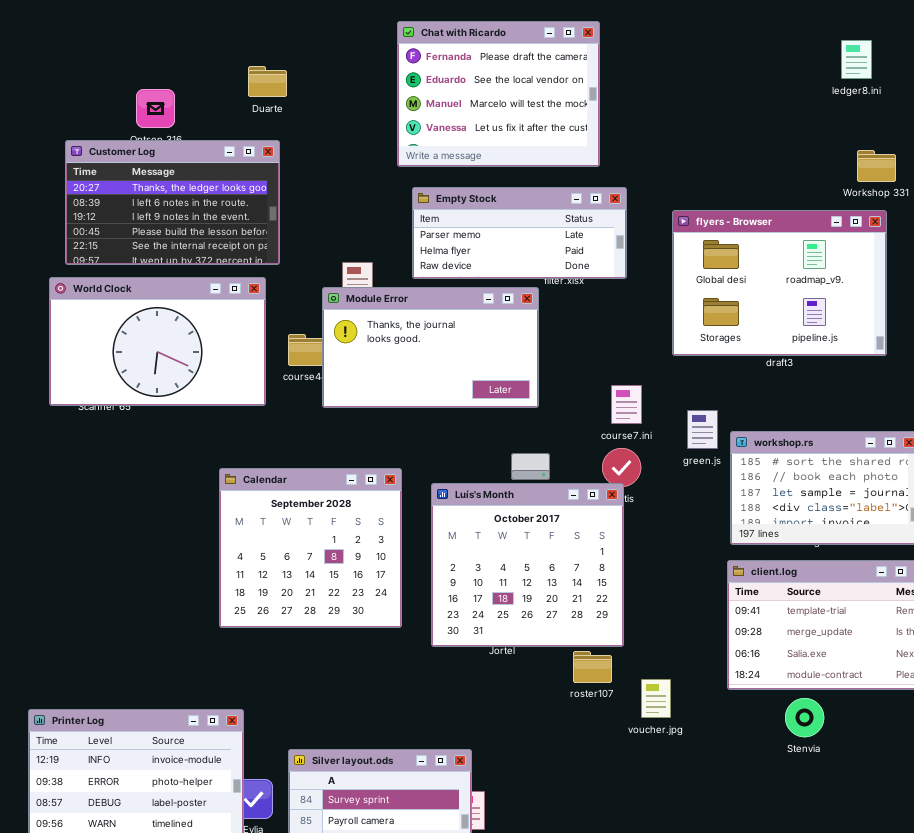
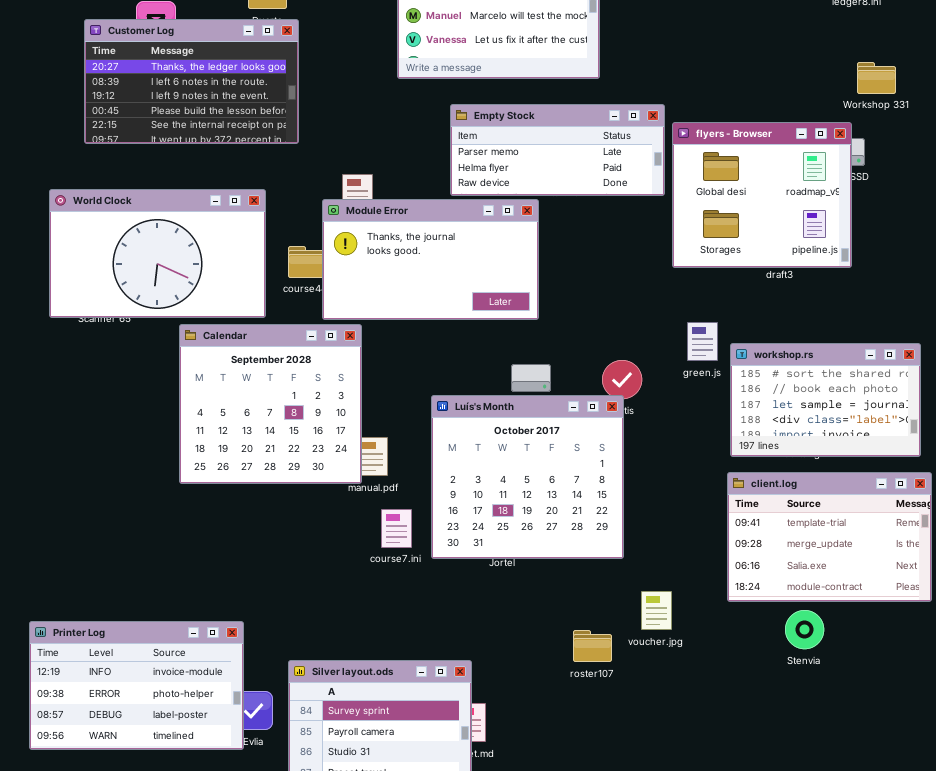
Customer Log: [65,140,280,265] -> [84,19,299,144], moved
Empty Stock: [412,187,627,279] -> [450,104,665,196], moved
flyers - Browser: [672,210,887,356] -> [672,122,852,268], resized
course7.ini: [611,385,642,424] -> [381,509,412,548], moved
Calendar: [219,468,402,628] -> [179,324,362,484], moved
roster107: [573,651,612,683] -> [573,630,612,662], moved

